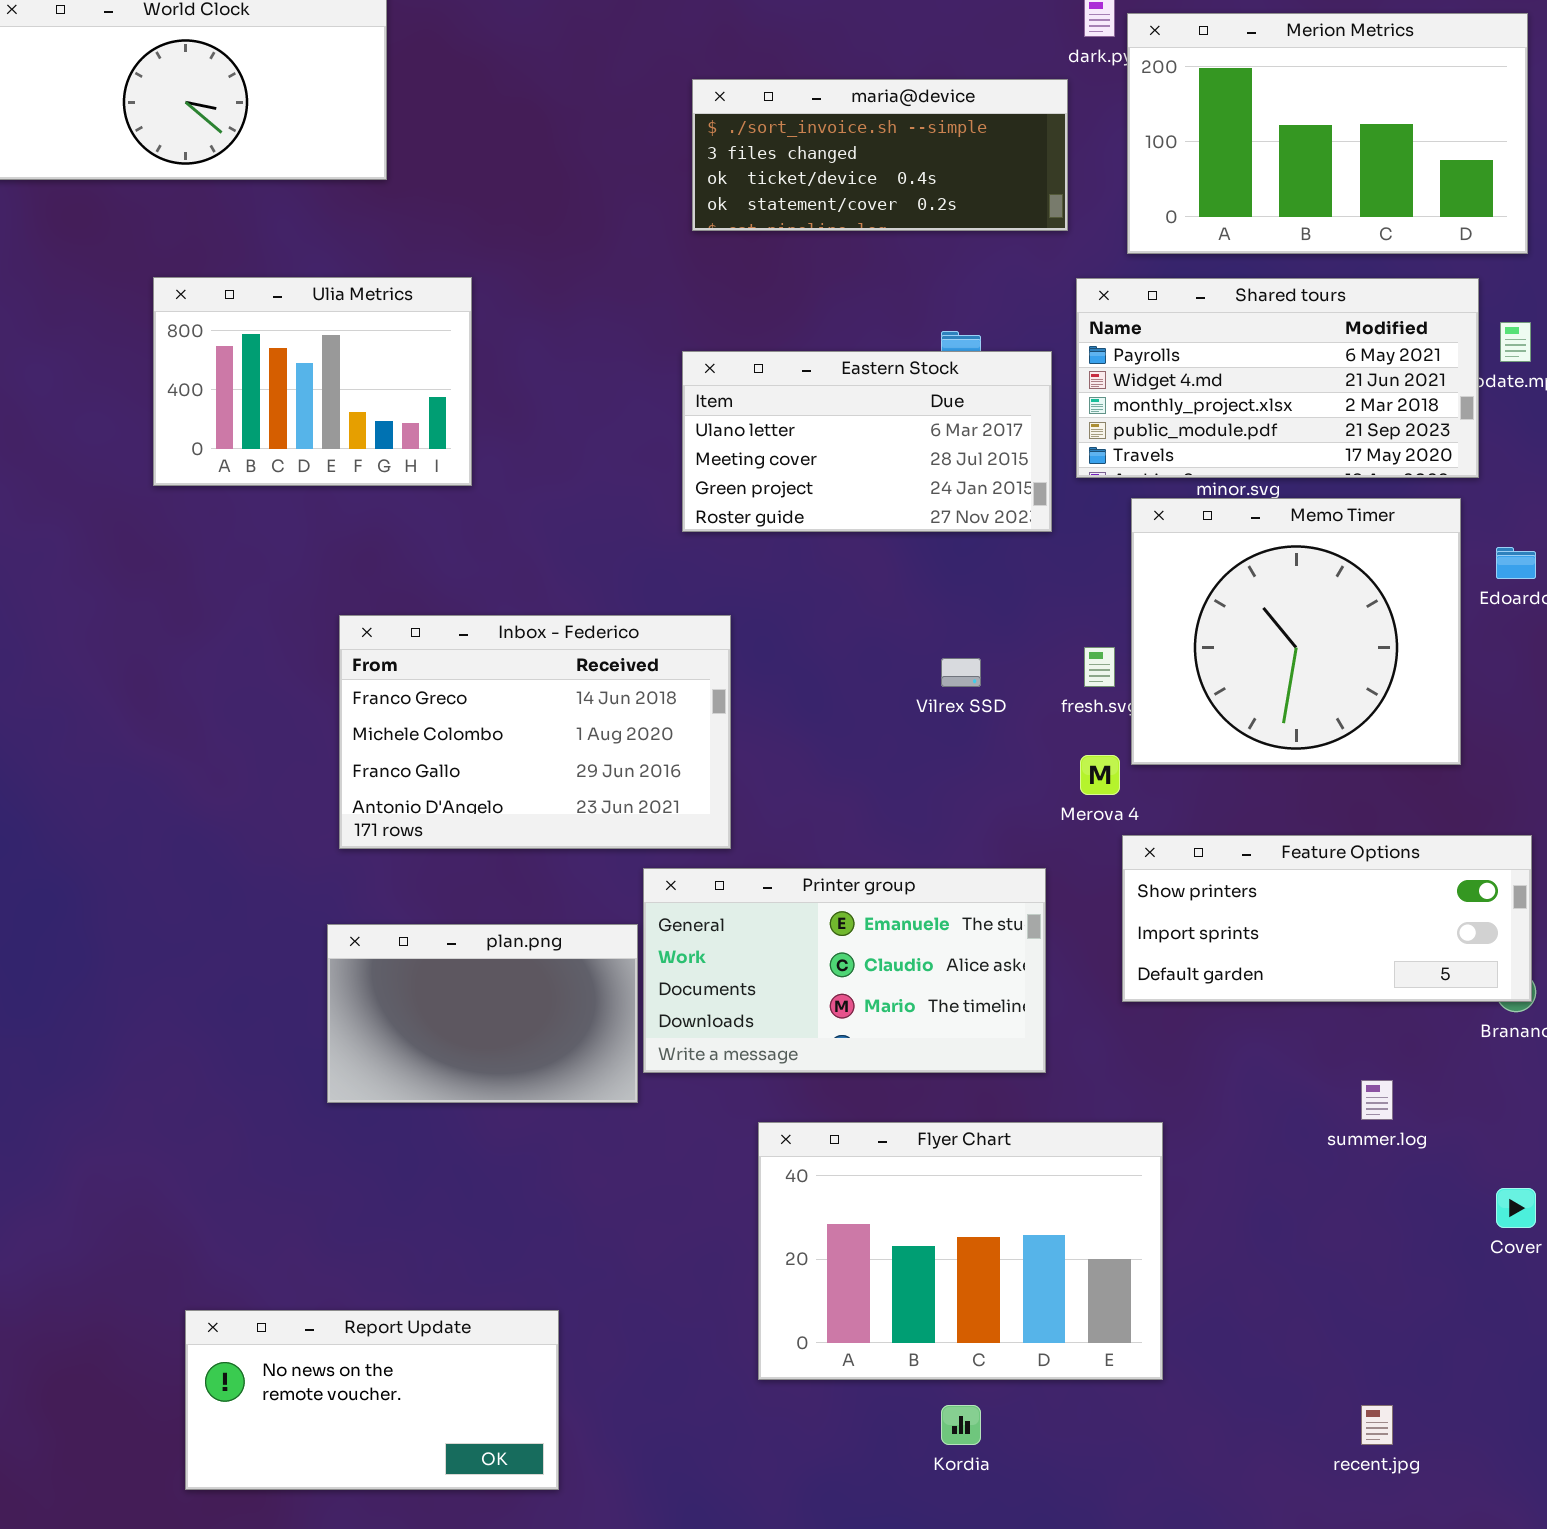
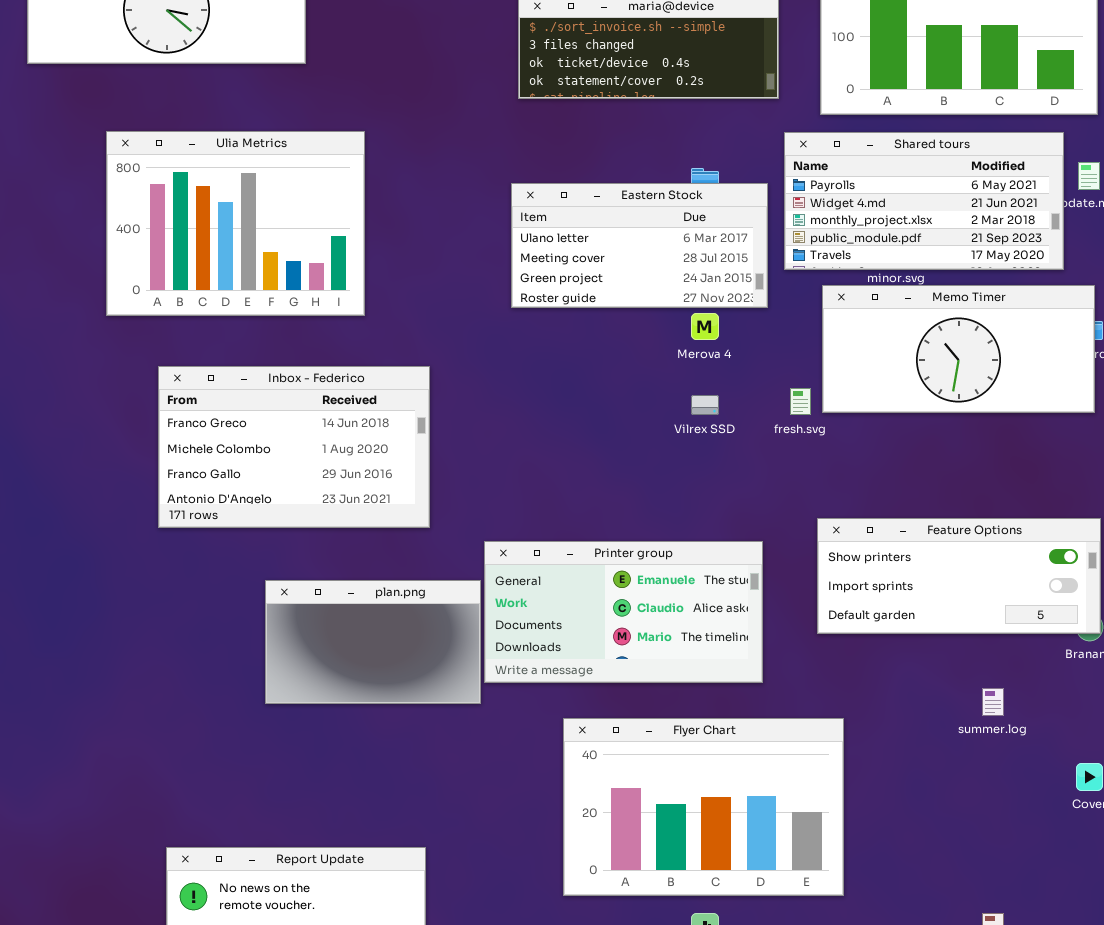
Ulia Metrics: [153,277,472,486] -> [106,131,365,316], resized
Memo Timer: [1131,498,1461,765] -> [822,285,1095,413], resized
Inbox - Federico: [339,615,731,849] -> [158,366,430,528], moved
Merova 4: [1080,755,1120,795] -> [691,313,719,340], moved

